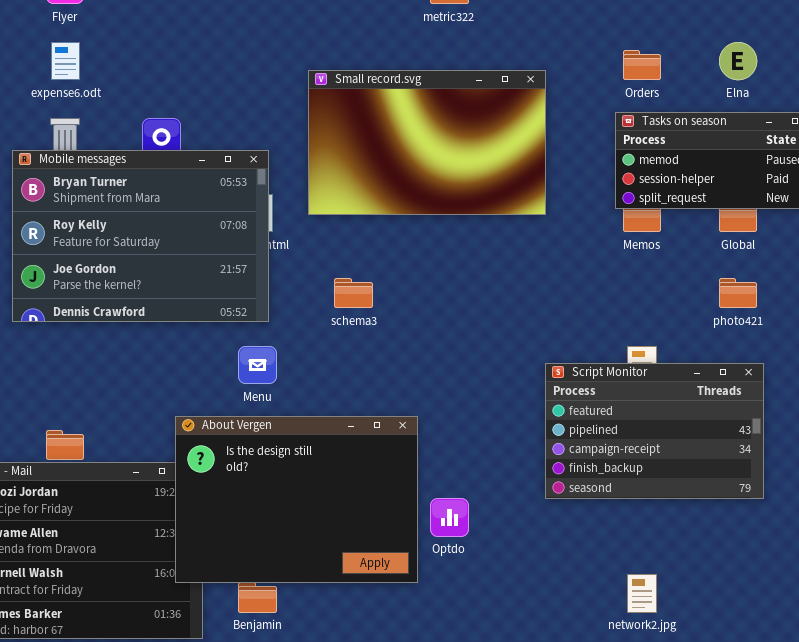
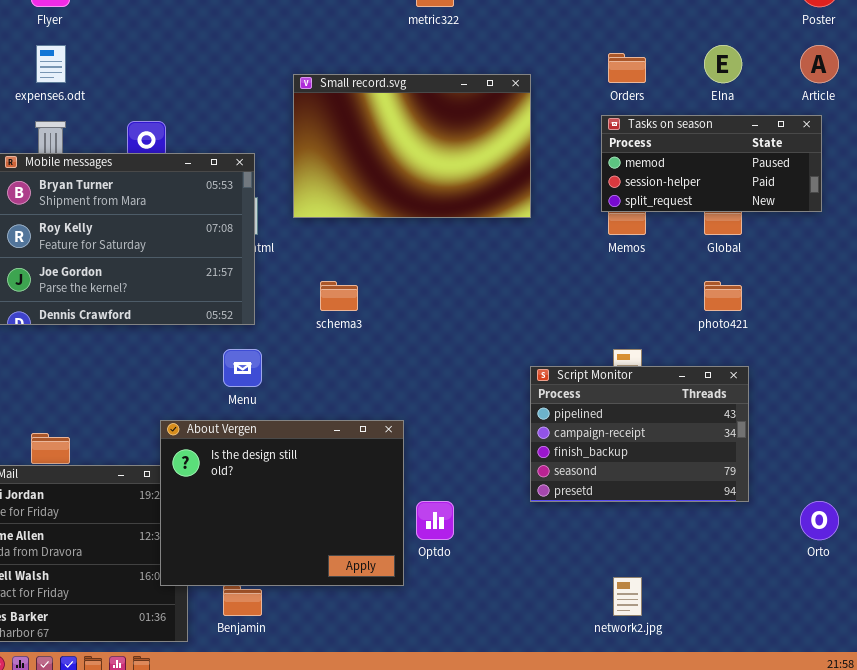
Script Monitor: [545,363,764,499] -> [530,366,749,502], scrolled down 1 row

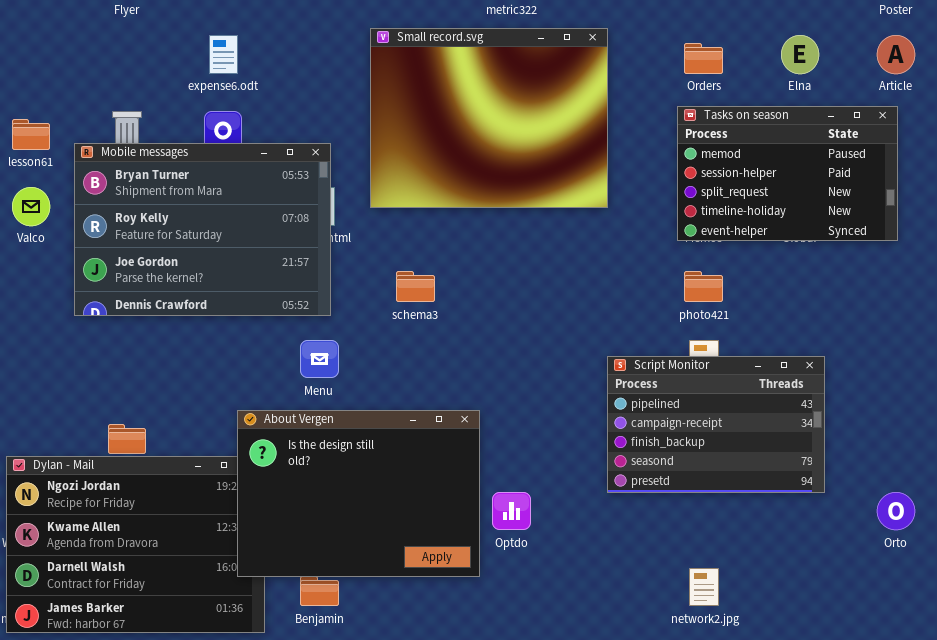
expense6.odt: [36,45,66,83] -> [209,35,238,74], moved
Small record.svg: [293,74,531,218] -> [370,28,608,208], resized
Tasks on season: [601,115,822,212] -> [677,106,898,241], resized
photo421: [704,281,742,311] -> [684,271,723,302], moved

